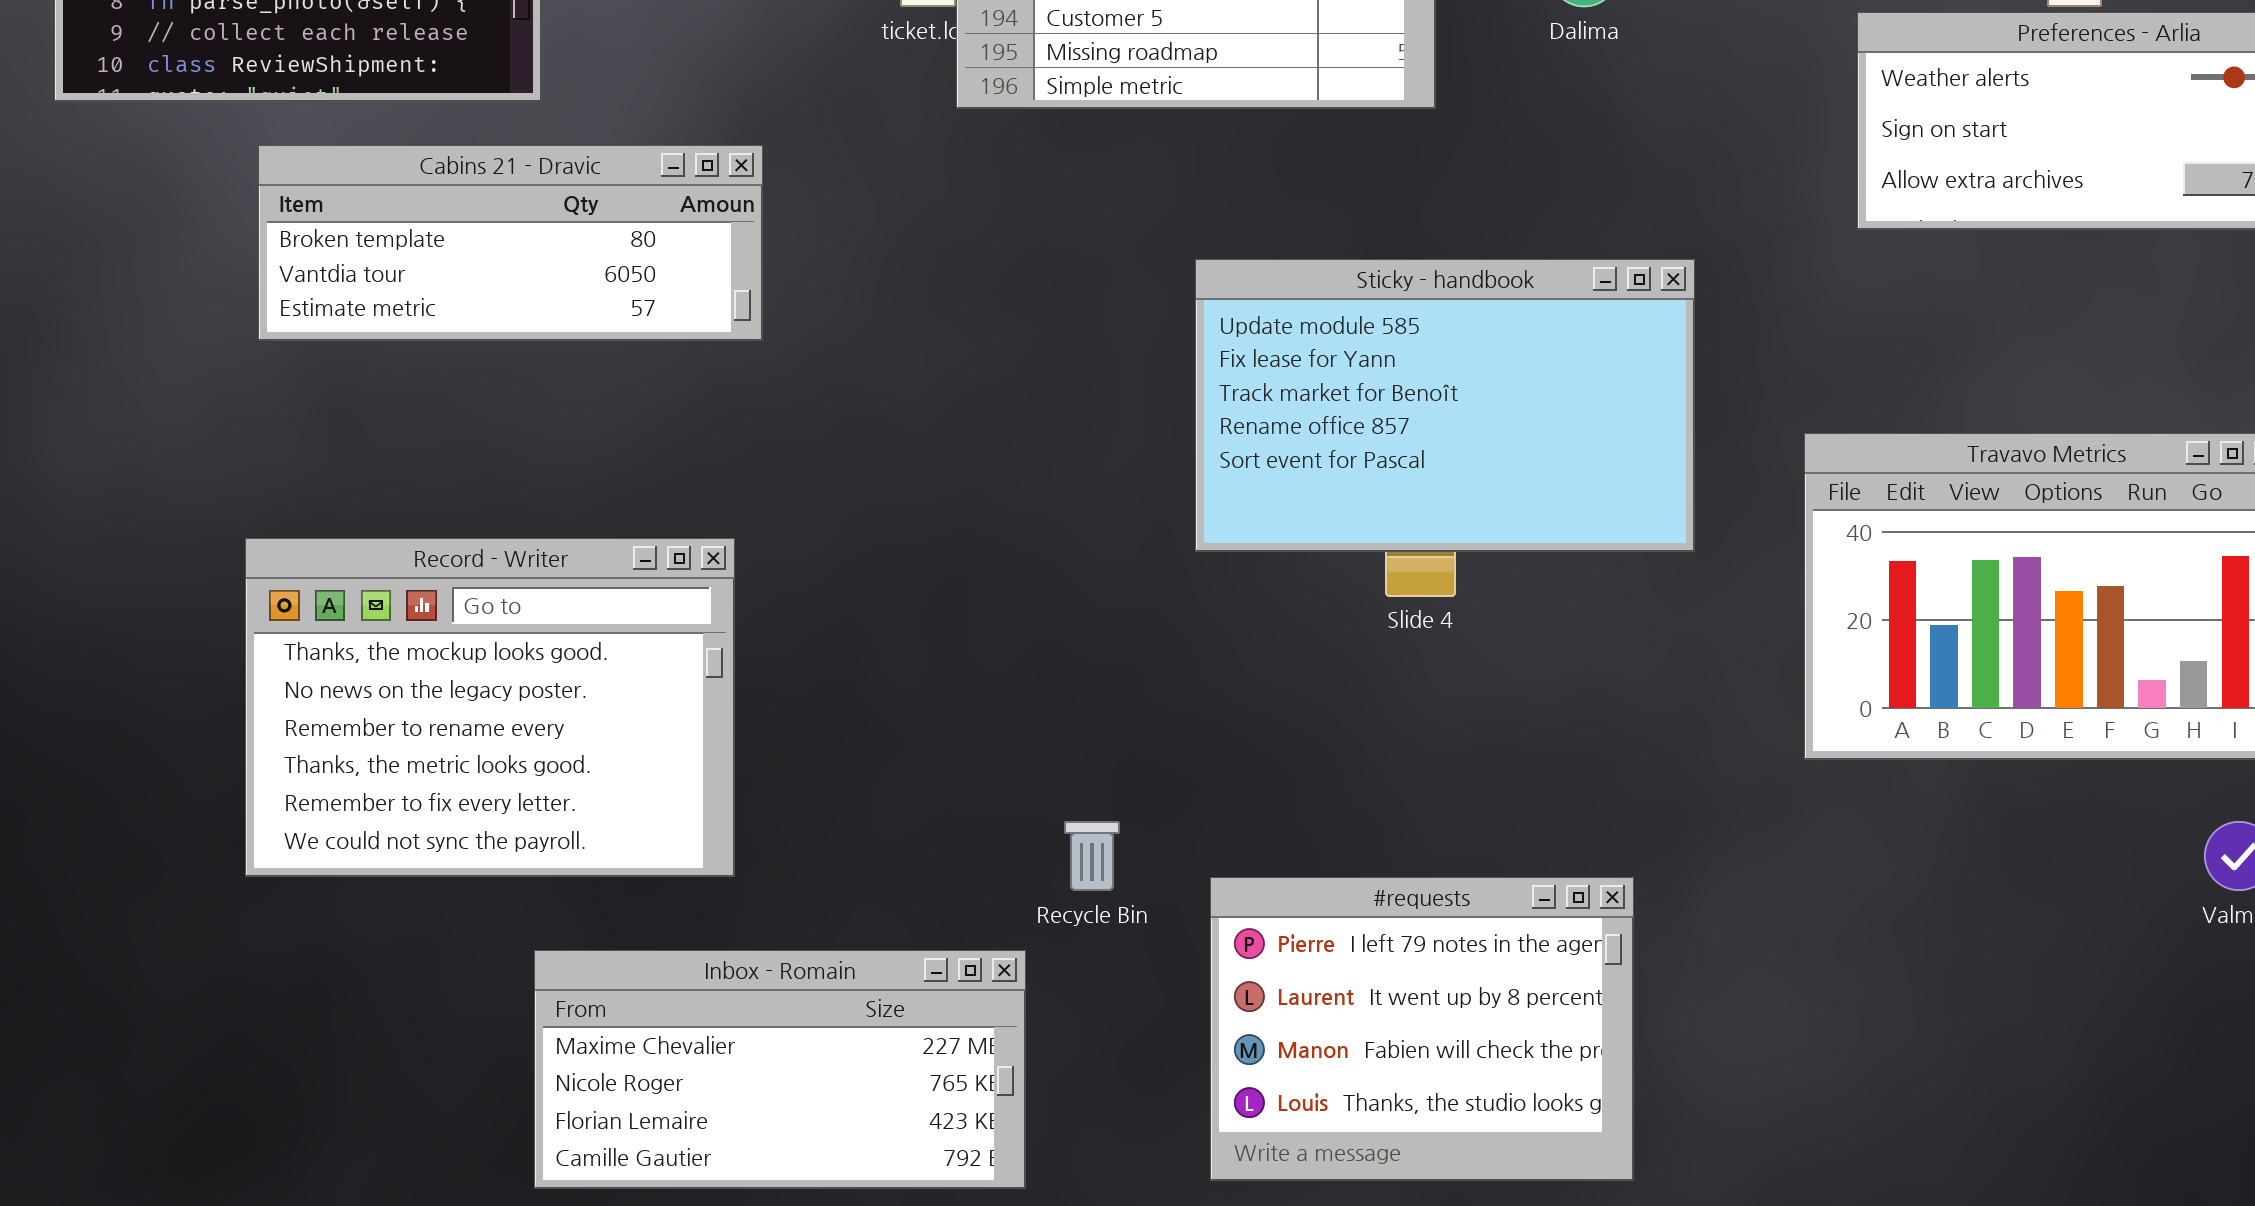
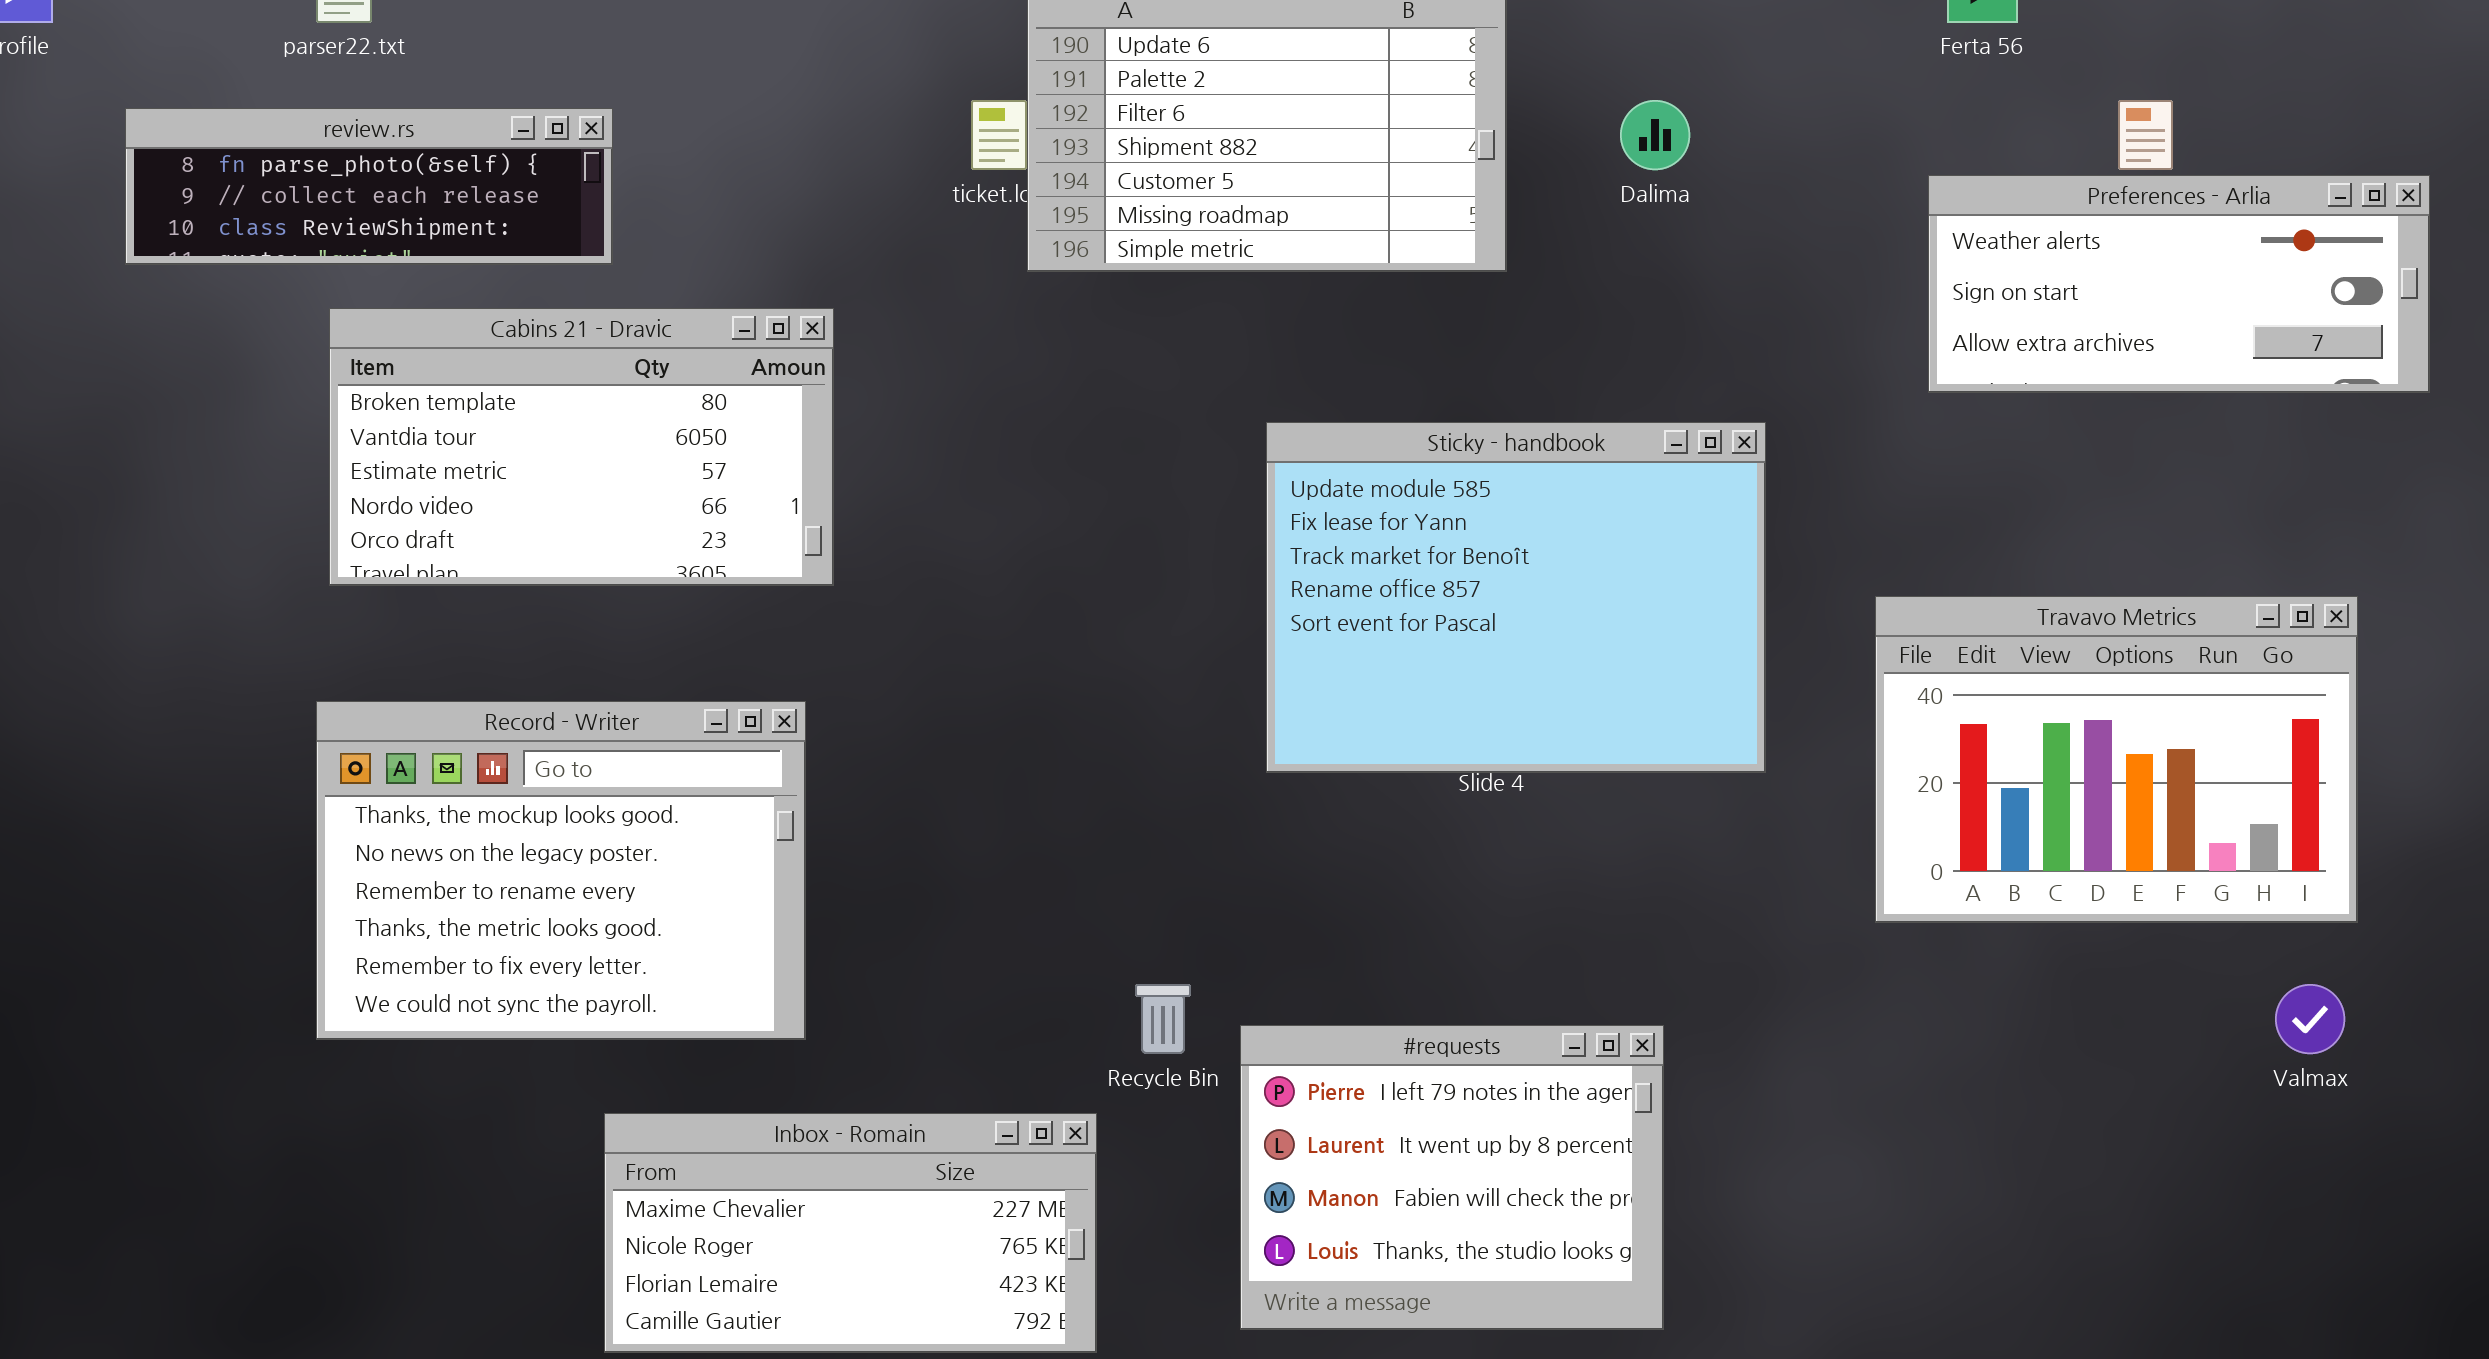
Cabins 21 - Dravic: [258,145,763,341] -> [329,308,834,586], resized
Sticky - handbook: [1195,259,1695,552] -> [1266,422,1766,773], resized
#requests: [1210,877,1634,1181] -> [1240,1025,1664,1330], moved

